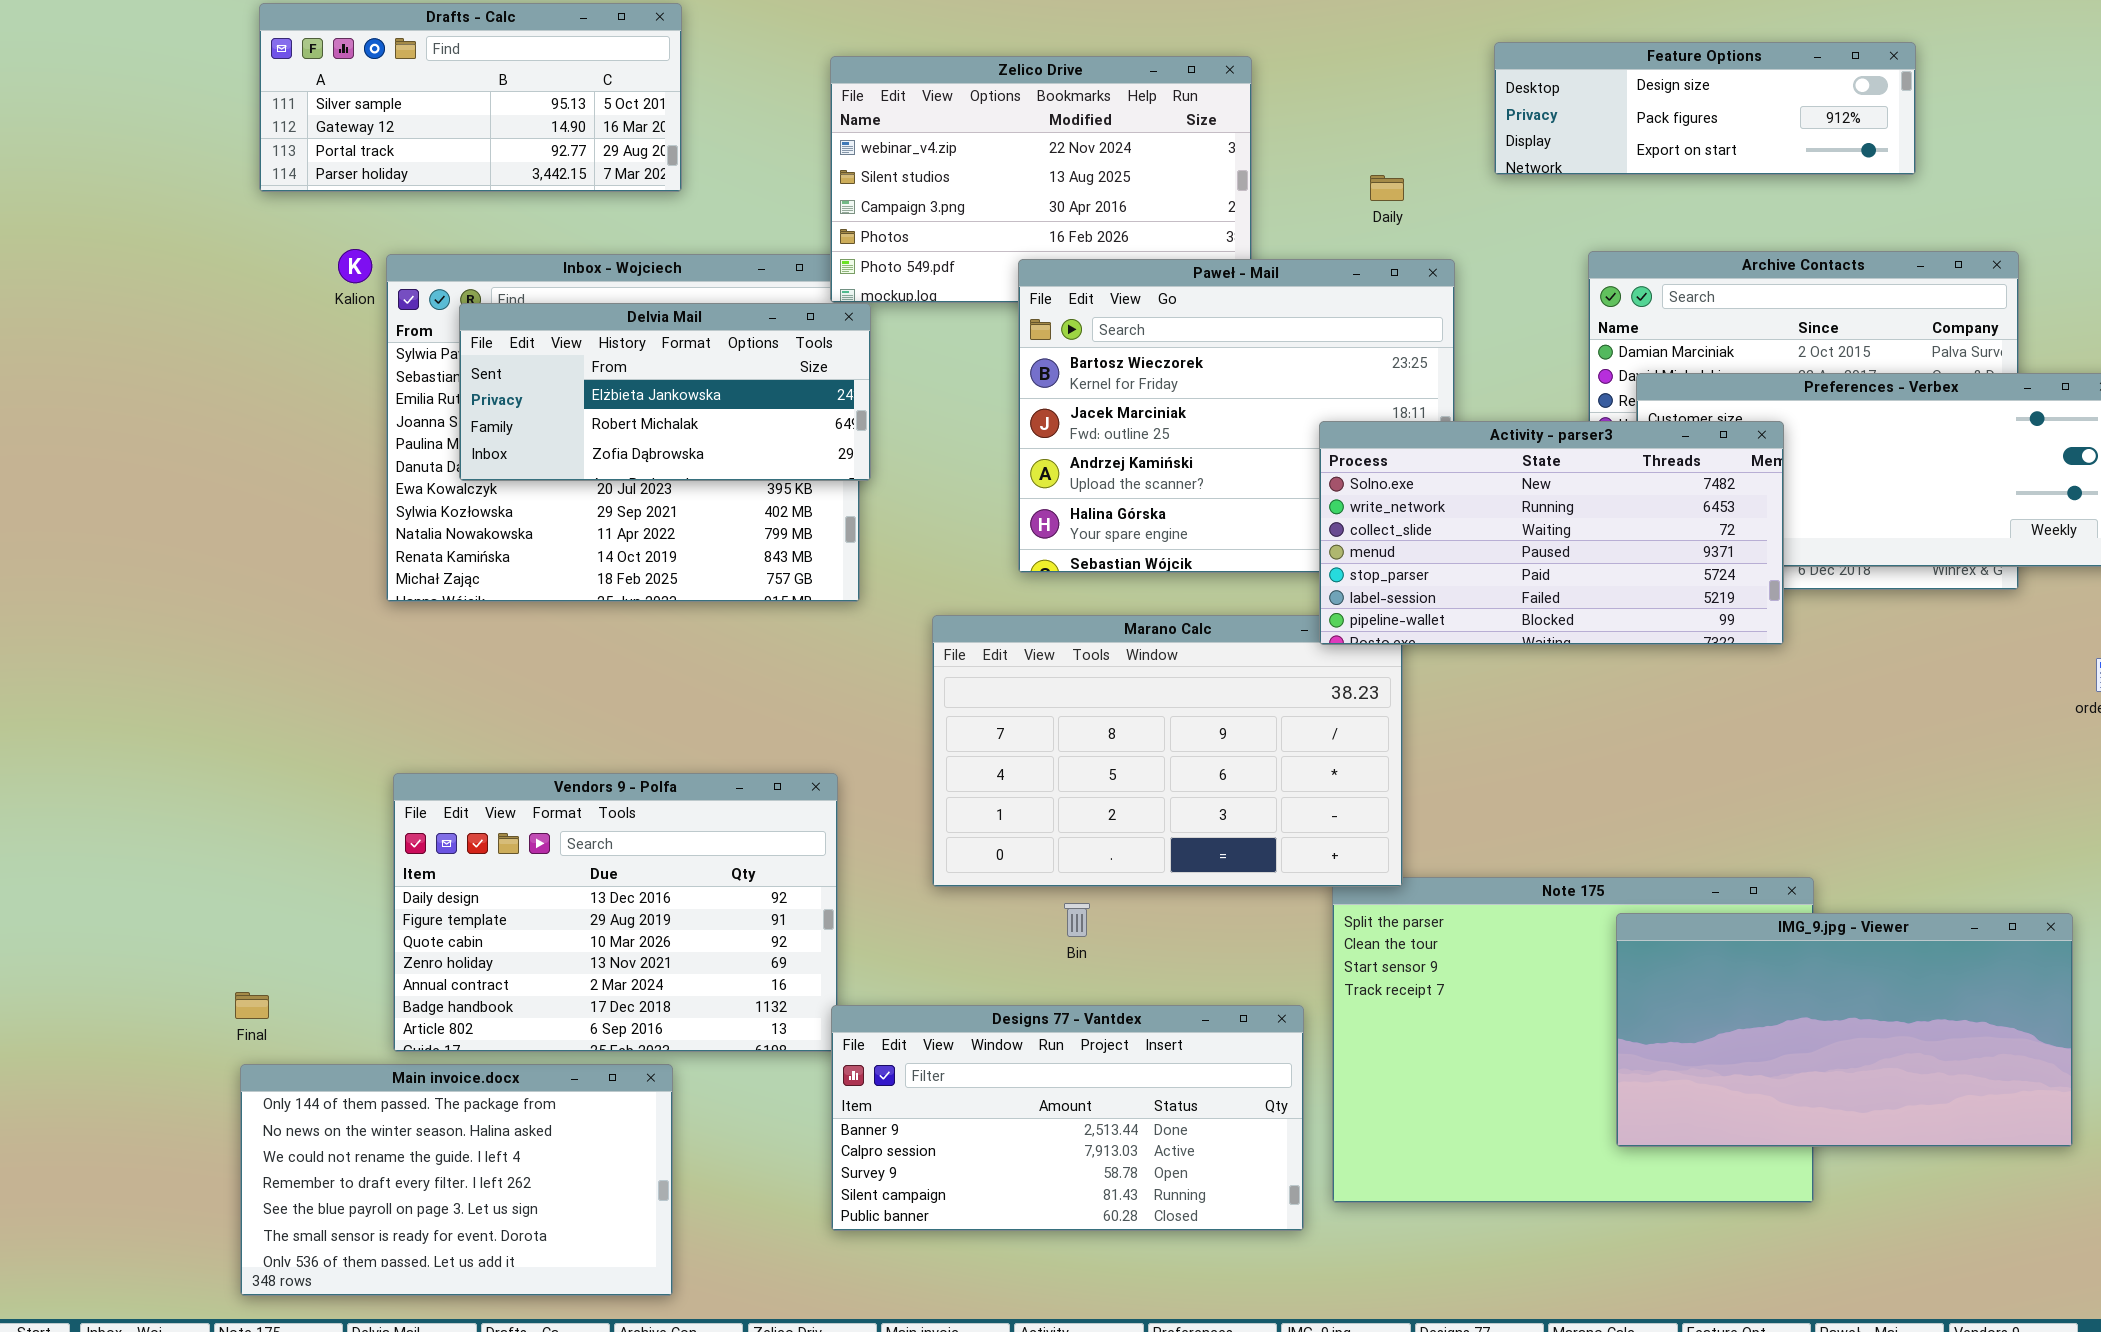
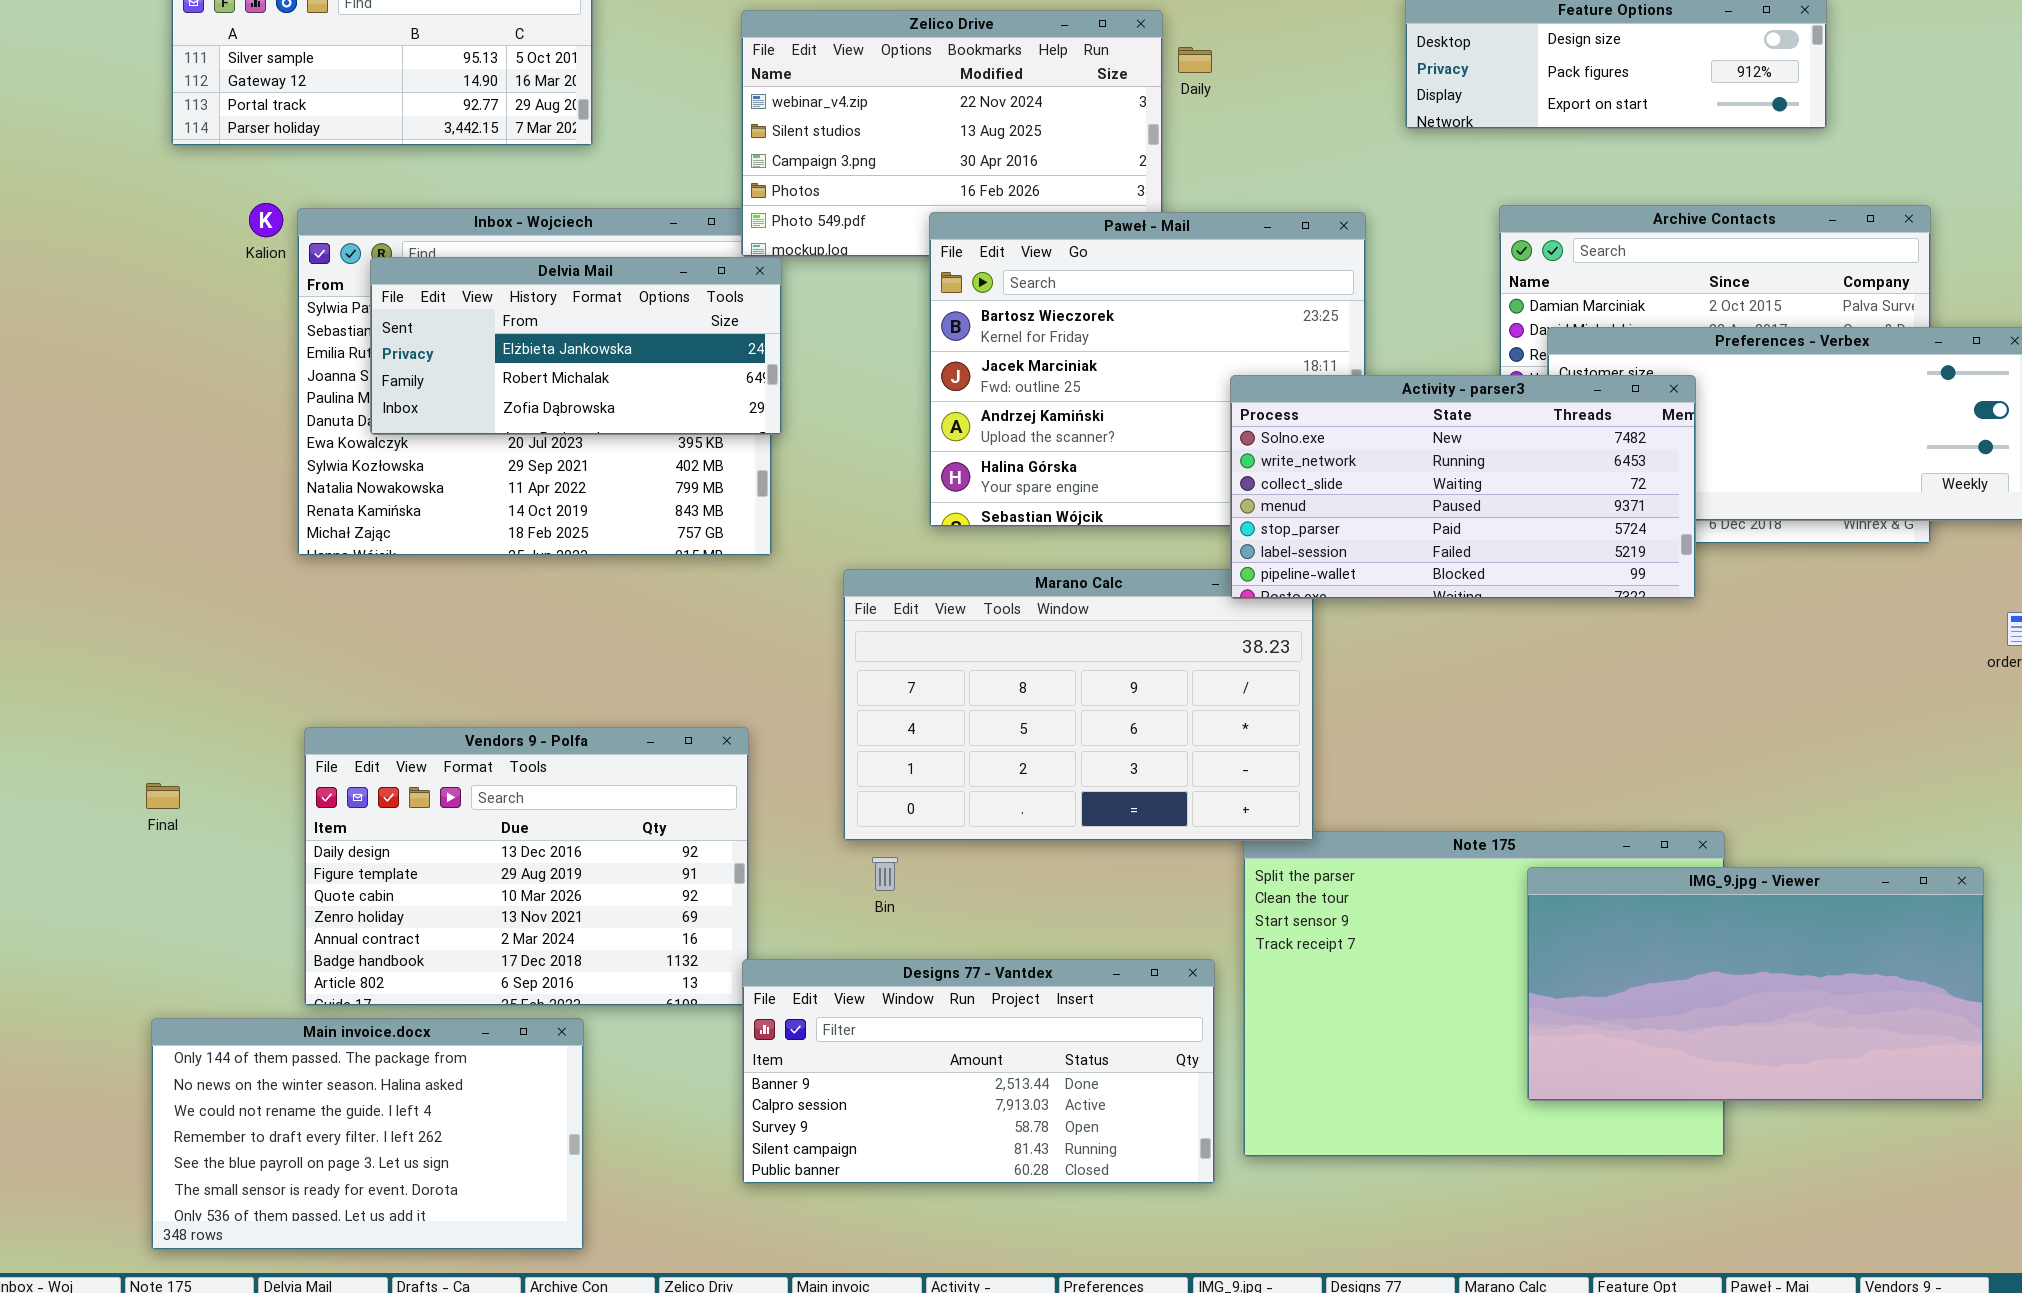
Daily: [1370,175,1404,201] -> [1178,47,1212,73], moved
Bin: [1064,903,1090,937] -> [872,857,898,891], moved
Final: [235,992,269,1019] -> [146,783,180,809], moved

